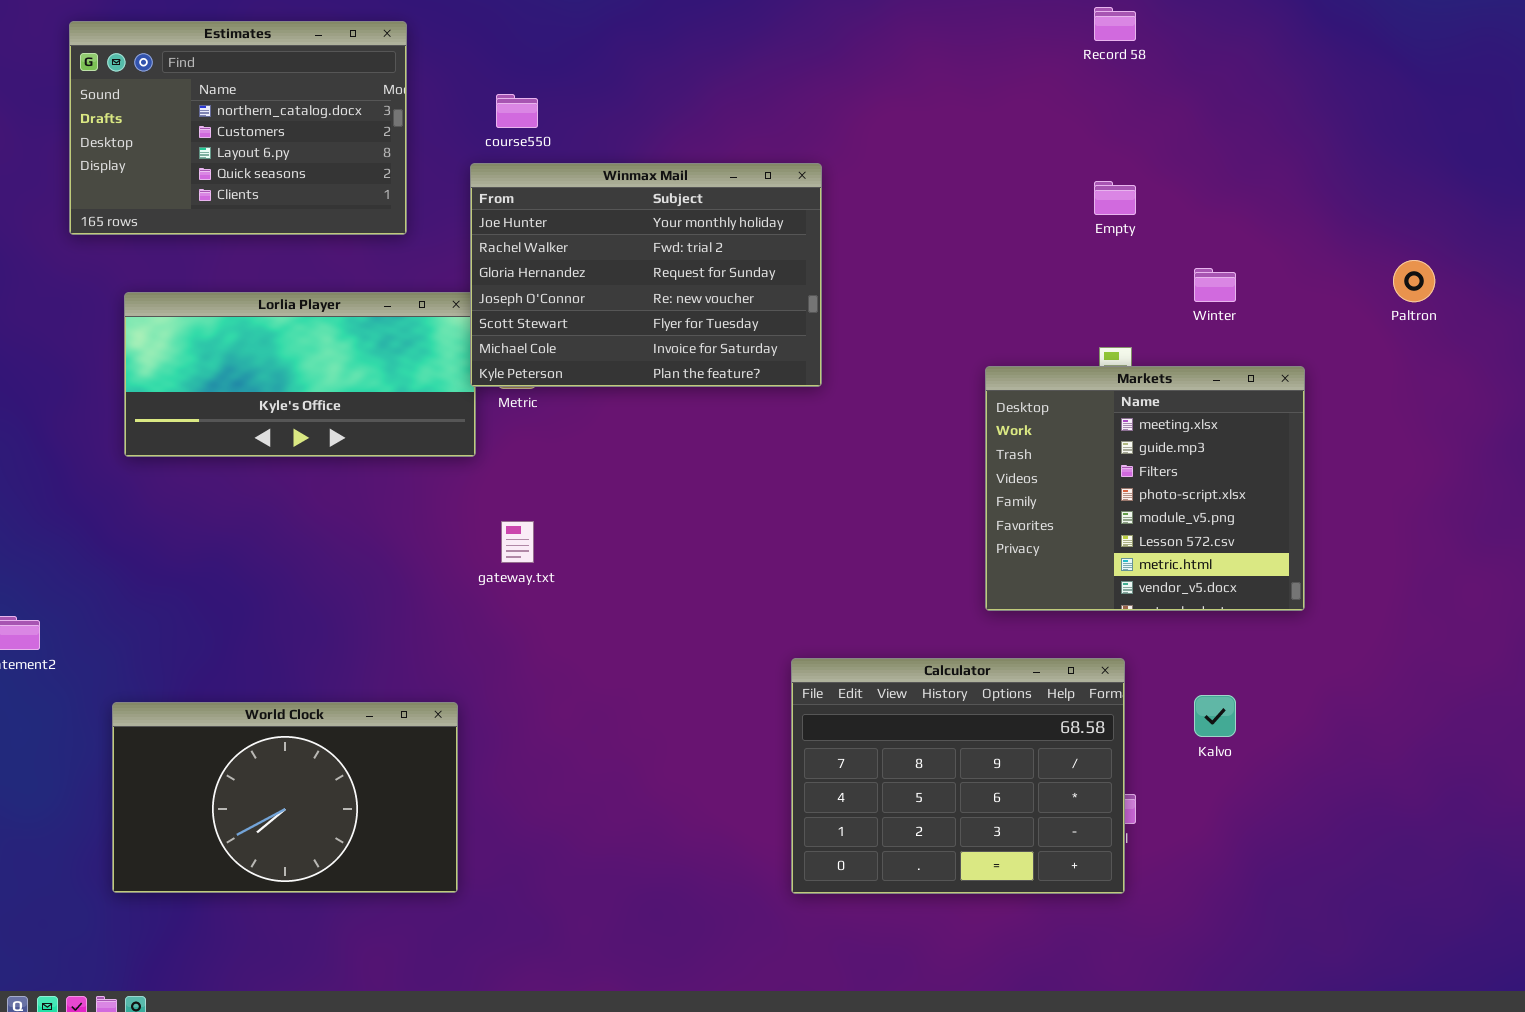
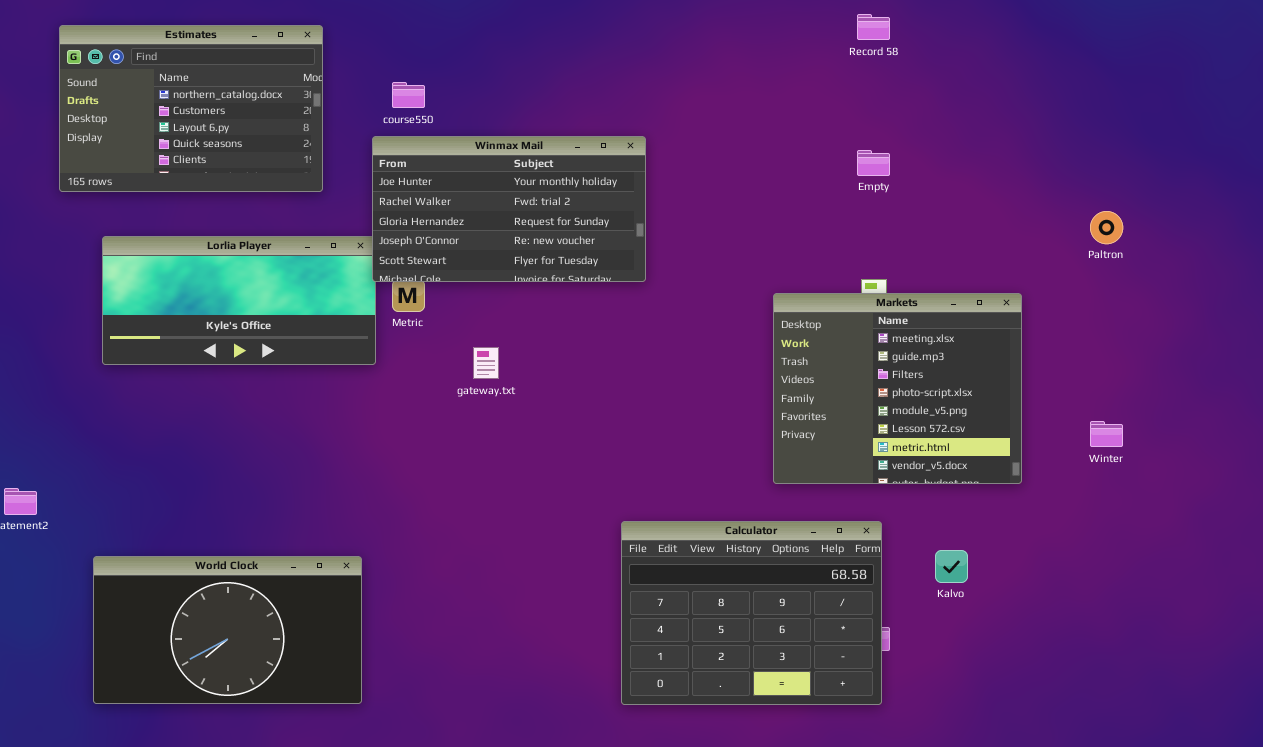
Winmax Mail: [470,163,822,387] -> [372,136,646,282], resized
Winter: [1194,268,1236,302] -> [1090,421,1123,447], moved
gateway.txt: [501,521,534,563] -> [473,347,499,379], moved

